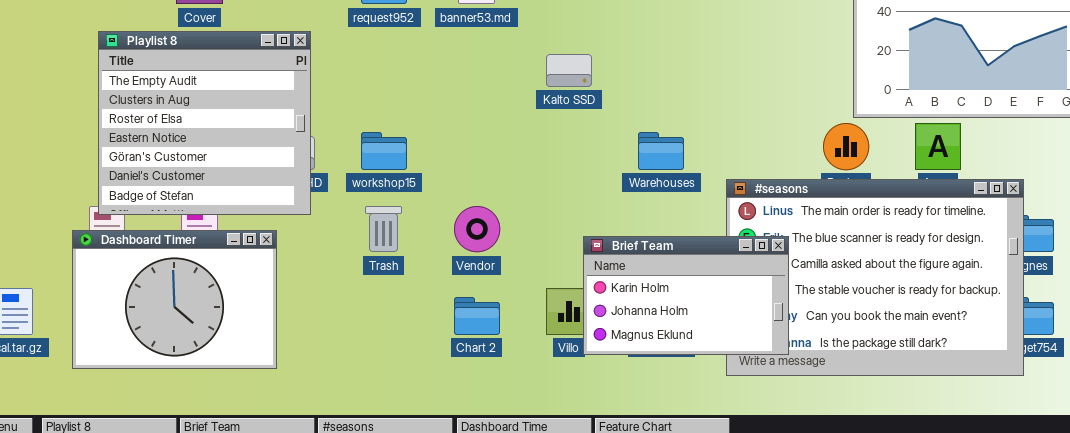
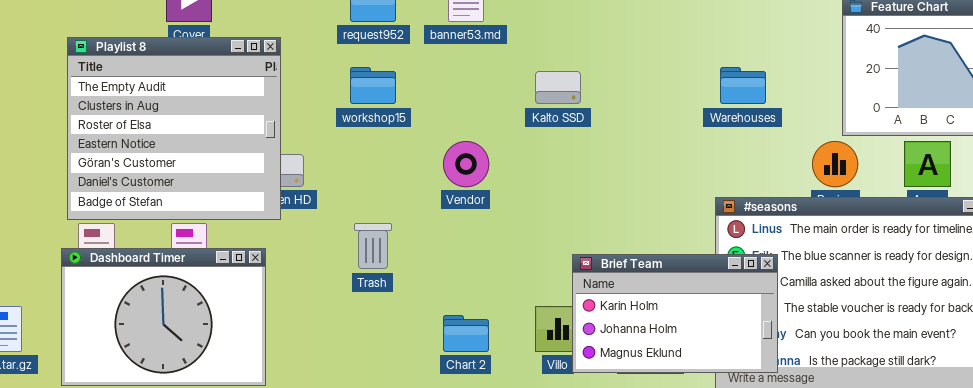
Playlist 8: [98,31,311,215] -> [67,37,281,220], moved
workshop15: [361,132,407,170] -> [350,67,396,104], moved
Warehouses: [638,132,684,170] -> [720,67,766,104], moved
Vendor: [454,206,500,252] -> [443,141,489,187], moved

